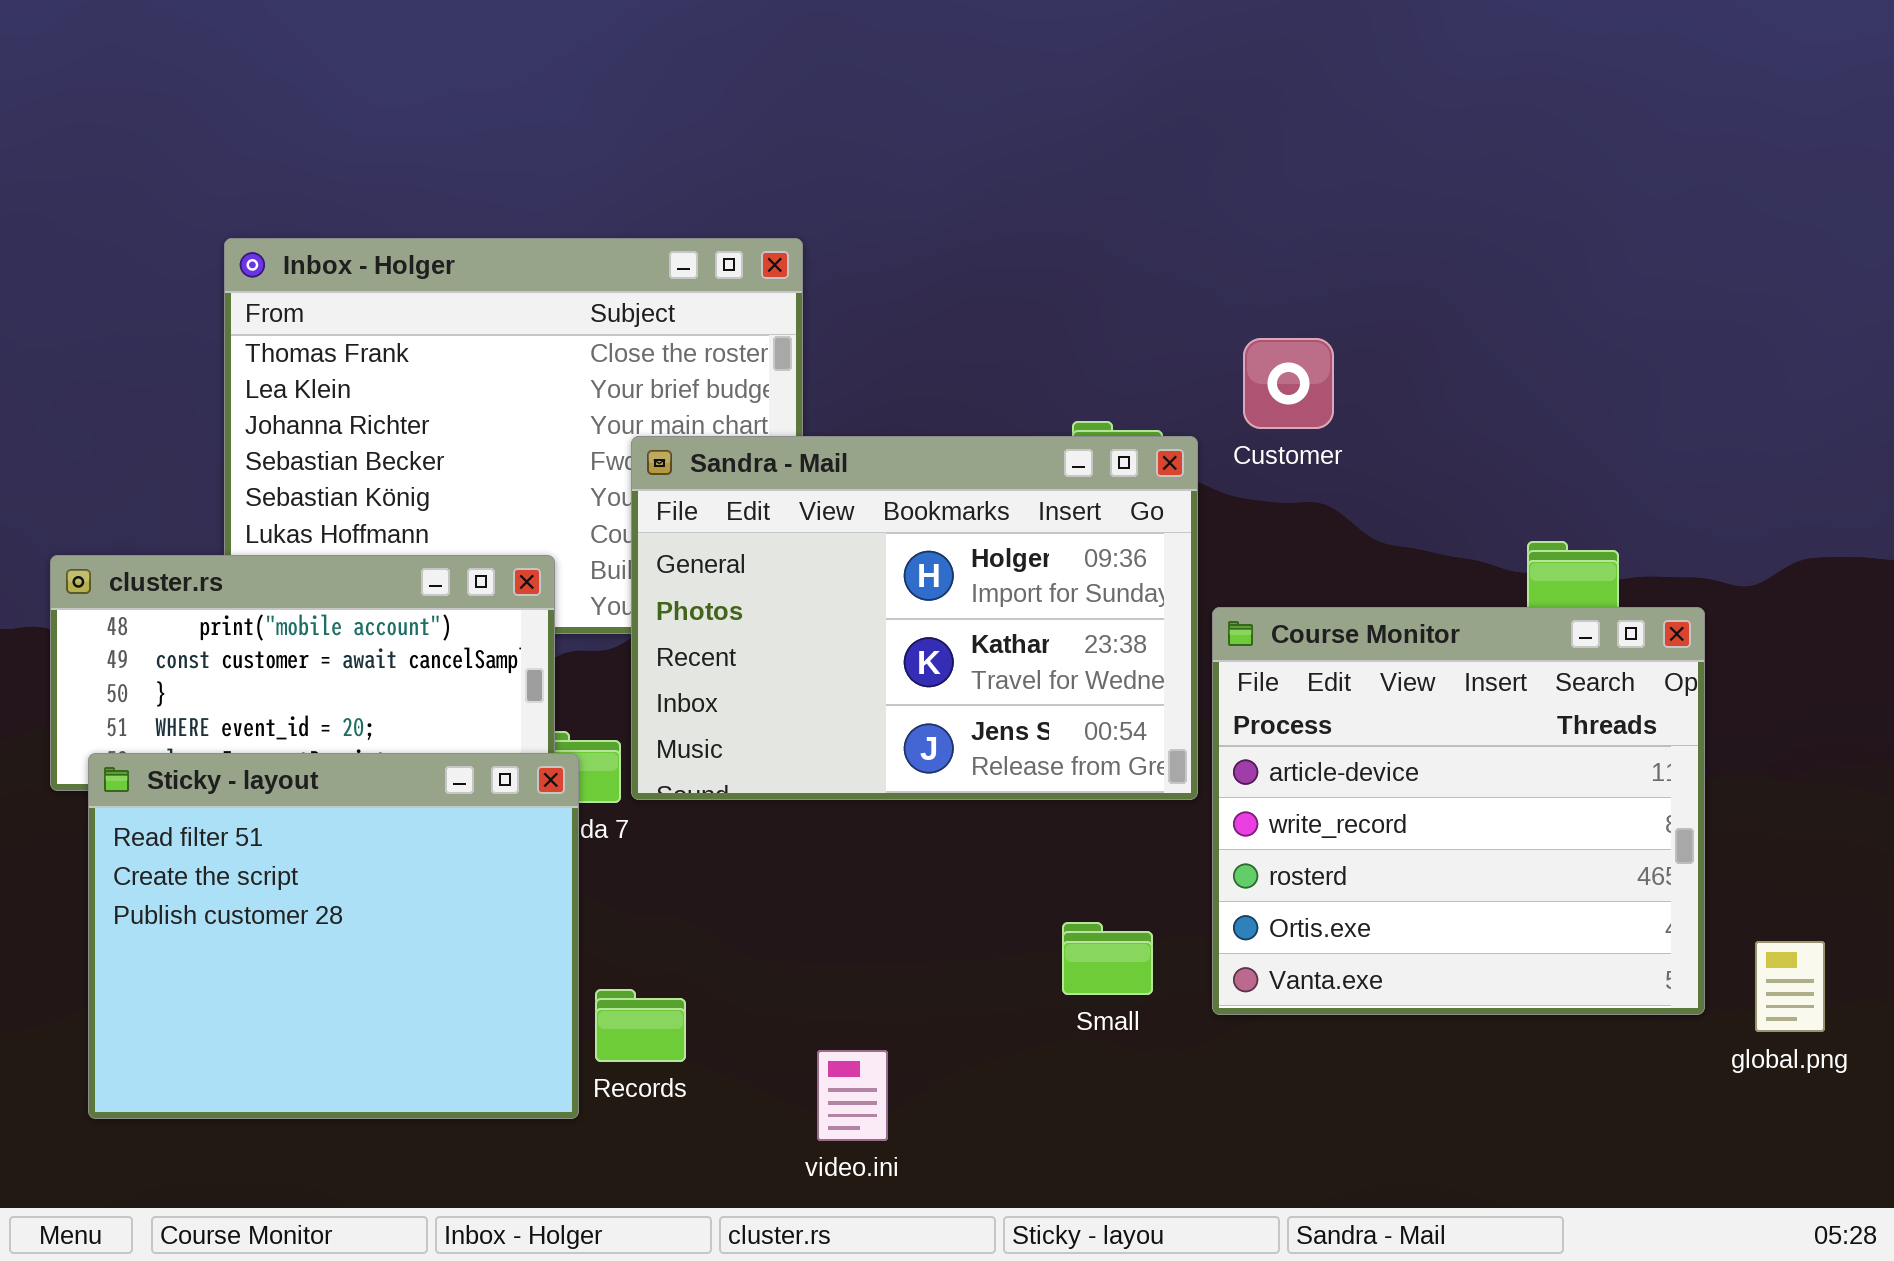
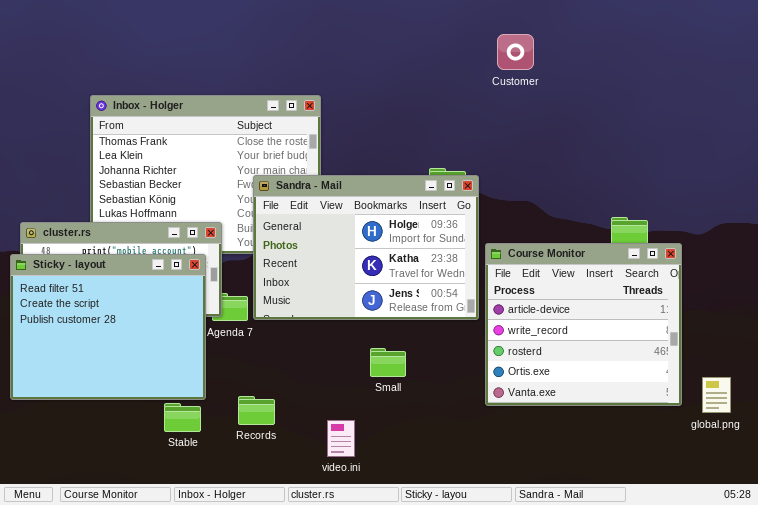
Customer: [1243,338,1334,429] -> [497,34,534,70], moved
Sticky - layout: [88,753,579,1119] -> [10,254,206,400], moved
Small: [1062,922,1153,995] -> [370,348,406,377], moved

